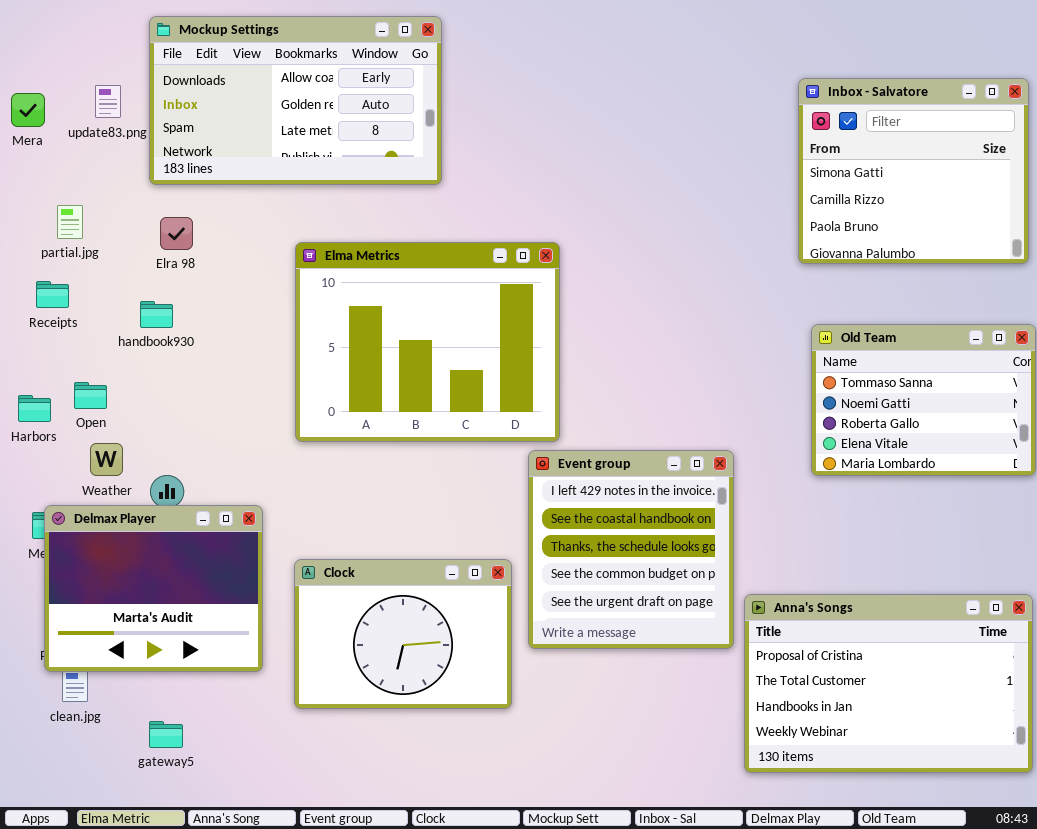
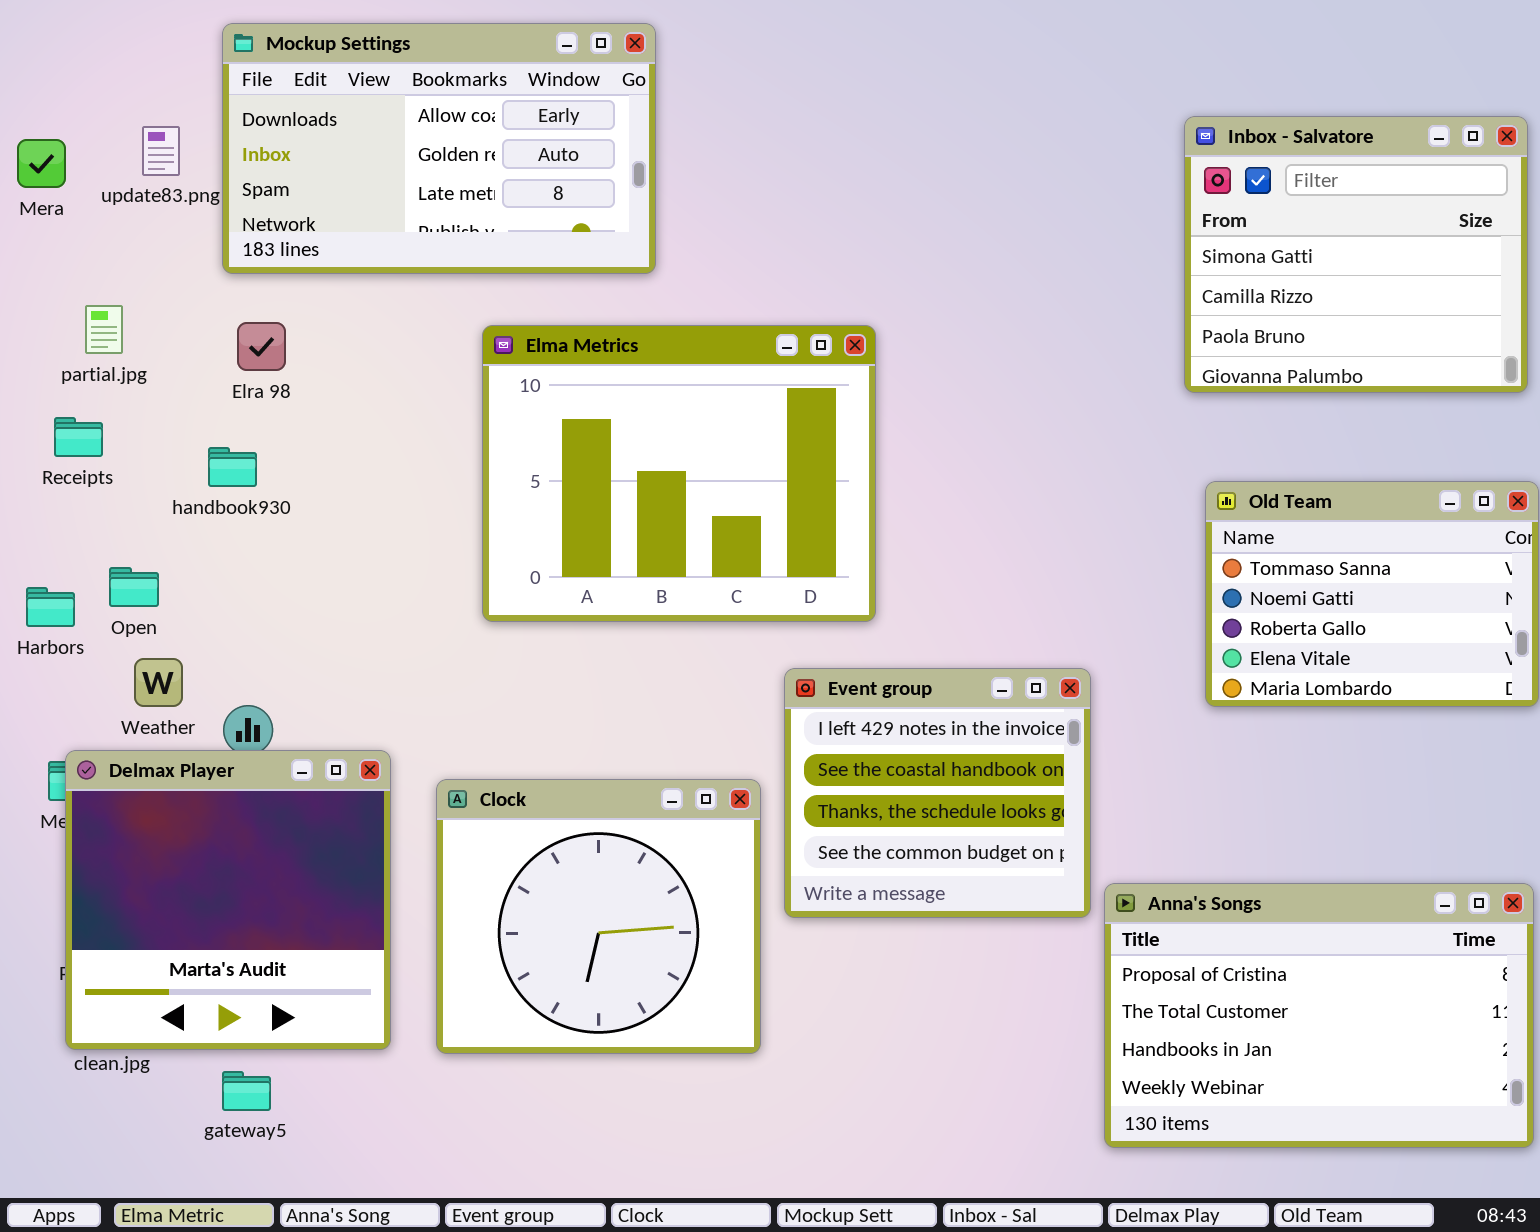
Elma Metrics: [295,242,560,442] -> [482,325,876,622], moved
Event group: [528,450,734,649] -> [784,668,1091,918], resized
Delmax Player: [44,505,263,672] -> [65,750,391,1050], resized
Clock: [294,559,512,709] -> [436,779,761,1054], resized

